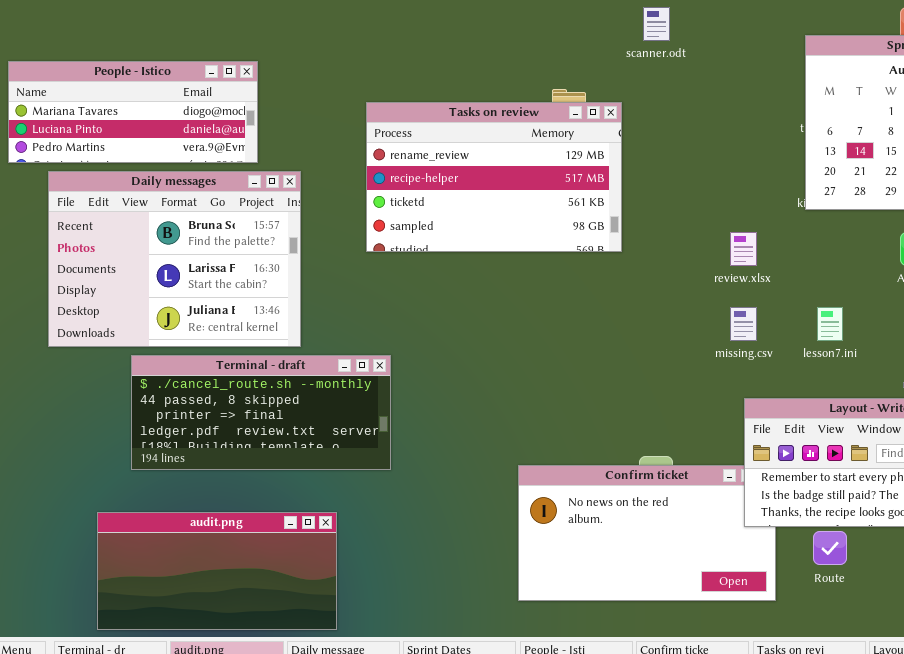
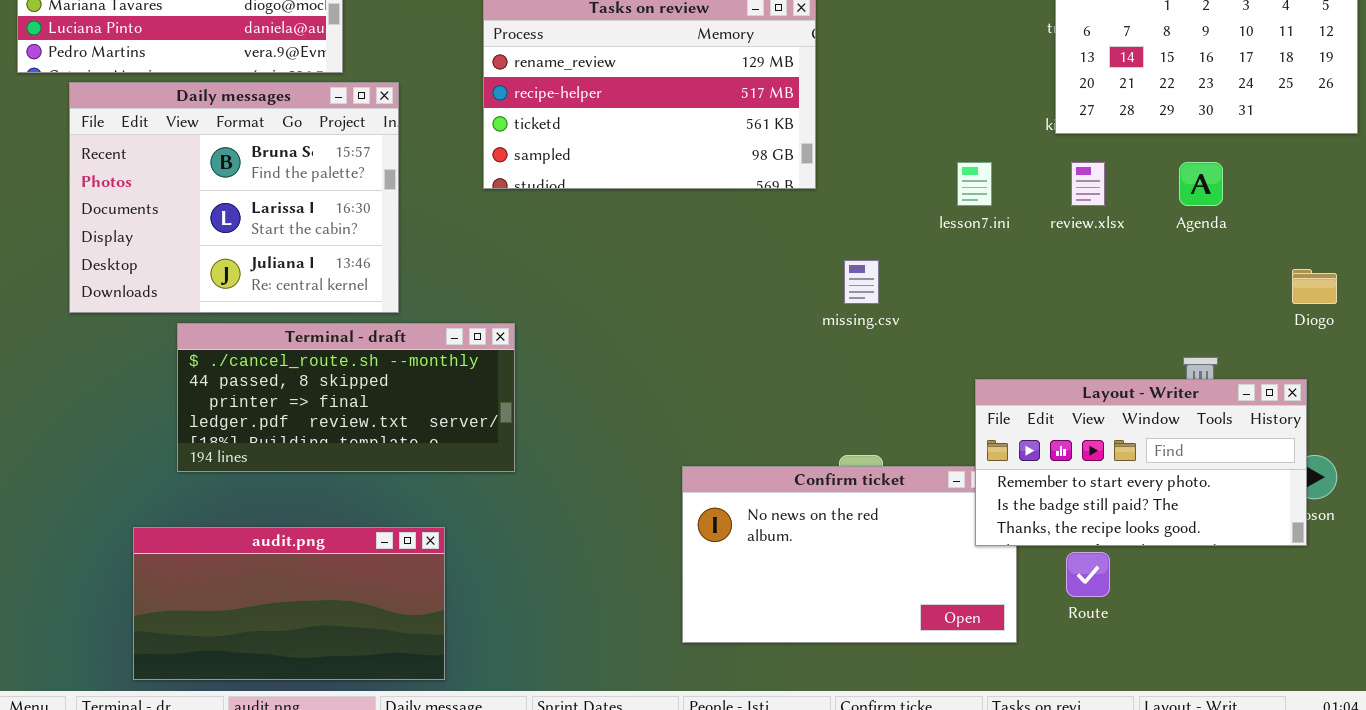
review.xlsx: [730,232,757,266] -> [1071,162,1105,206], moved
missing.csv: [730,307,757,341] -> [844,260,879,304], moved
lesson7.ini: [817,307,843,341] -> [957,162,992,206], moved

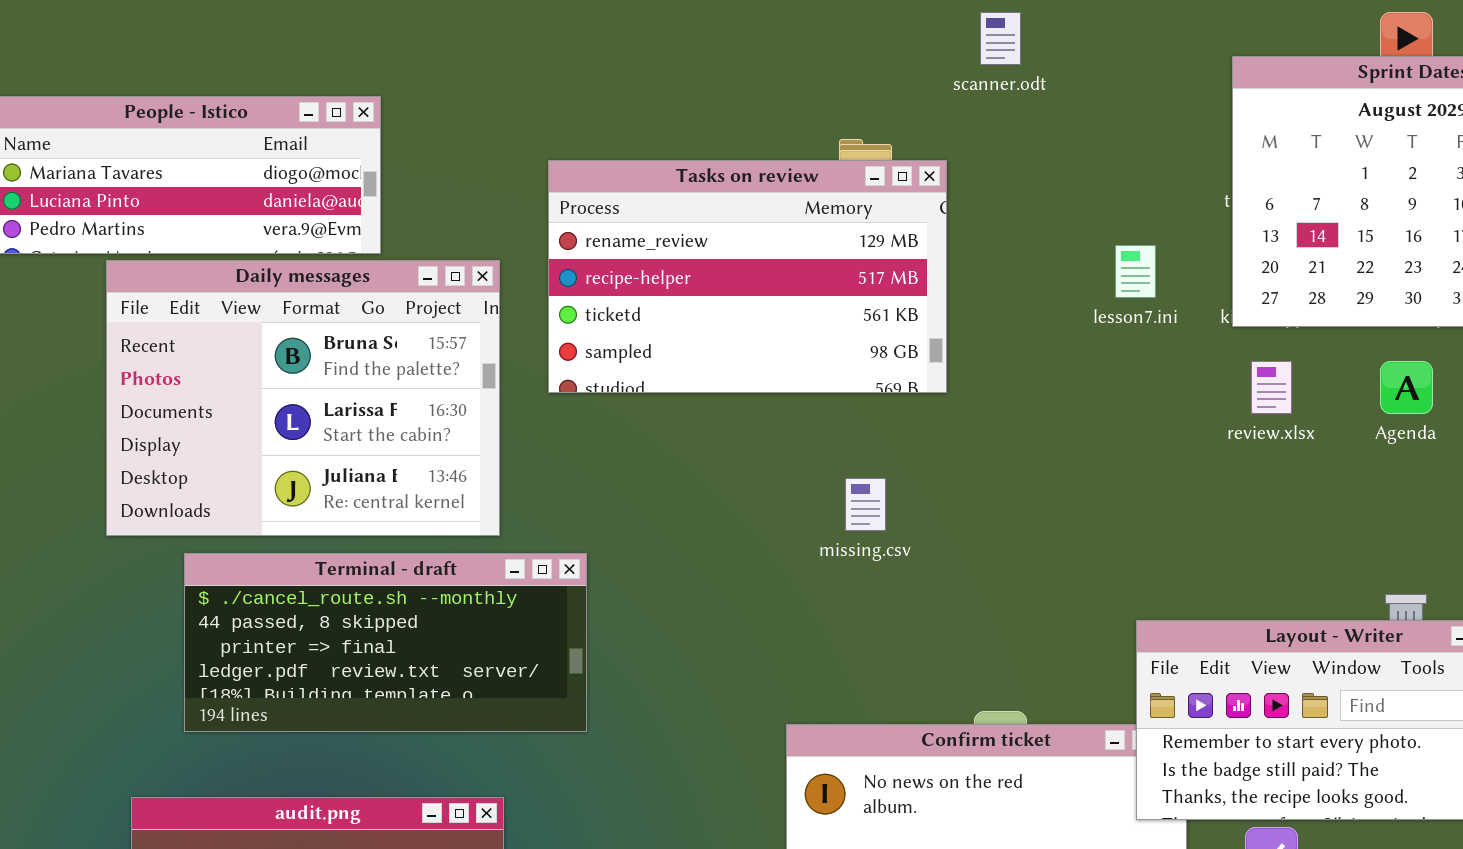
Daily messages: [69,82,399,313] -> [106,260,500,536], moved
lesson7.ini: [957,162,992,206] -> [1115,245,1156,298], moved
missing.csv: [844,260,879,304] -> [845,478,886,531], moved

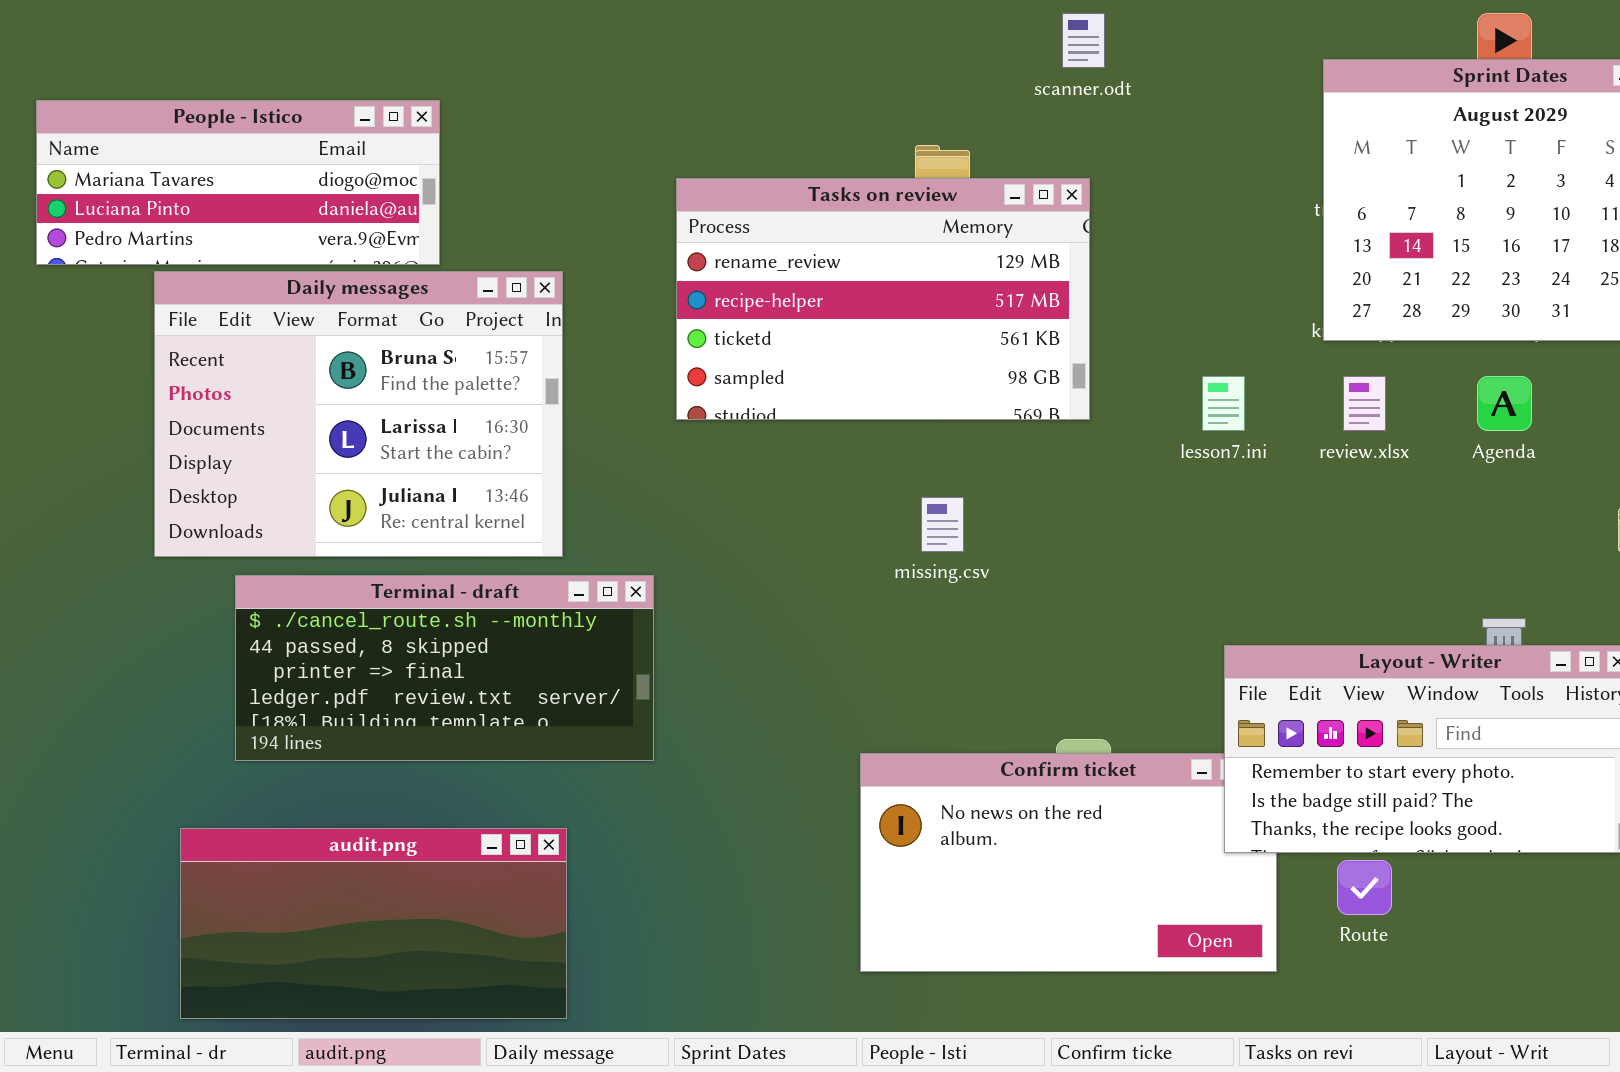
Tasks on review: [548,160,947,393] -> [676,178,1090,420], moved
lesson7.ini: [1115,245,1156,298] -> [1202,376,1245,431], moved

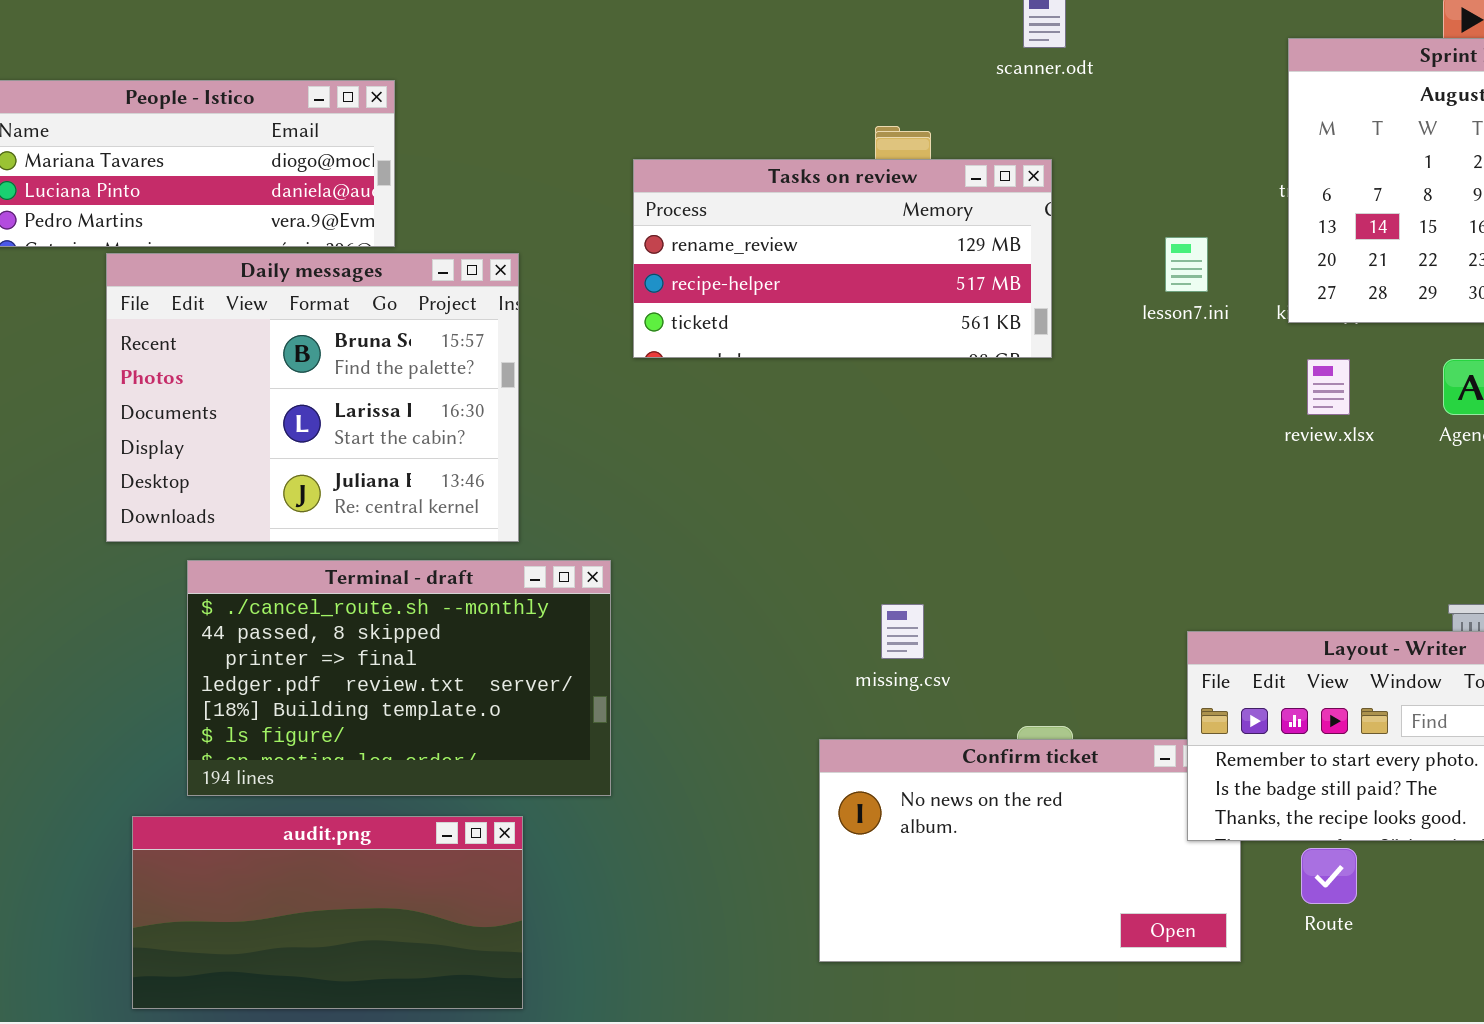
Tasks on review: [676,178,1090,420] -> [633,159,1052,358], resized
lesson7.ini: [1202,376,1245,431] -> [1165,237,1208,292], moved
missing.csv: [921,497,964,552] -> [881,604,924,659], moved
Terminal - draft: [235,575,654,761] -> [187,560,611,796], resized

